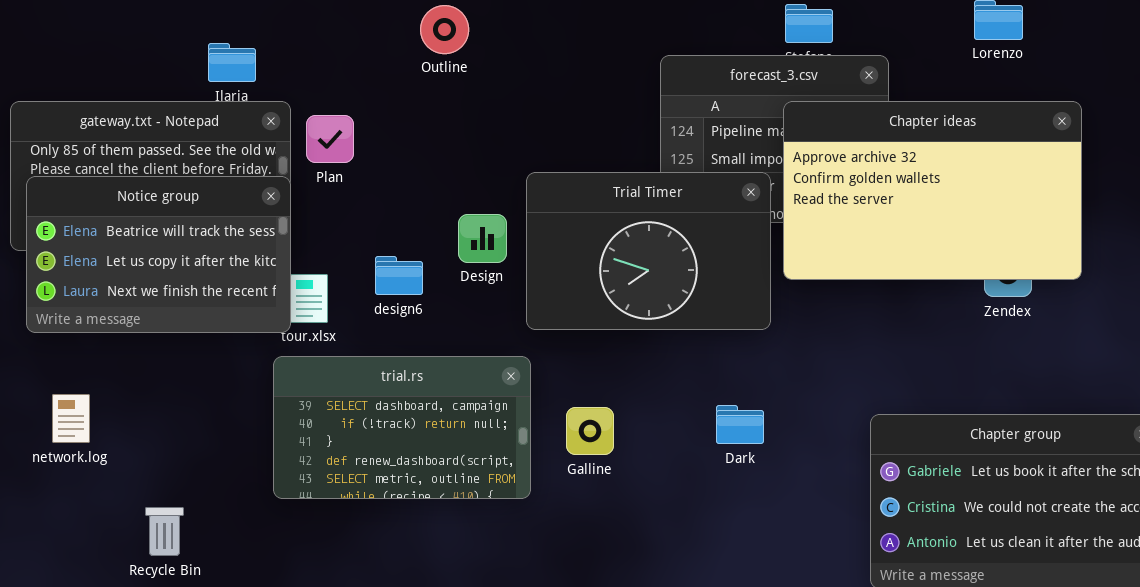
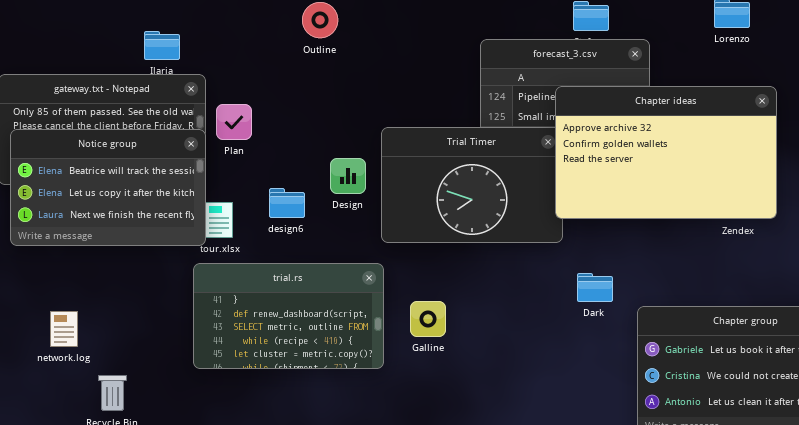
Chapter ideas: [783,101,1082,280] -> [555,86,777,219], moved
Plan: [306,115,354,163] -> [216,104,252,140], moved
trial.rs: [273,356,531,499] -> [193,263,384,369], scrolled down 2 rows
network.log: [52,394,90,443] -> [50,311,78,347], moved
Dark: [716,405,764,444] -> [577,273,613,302], moved

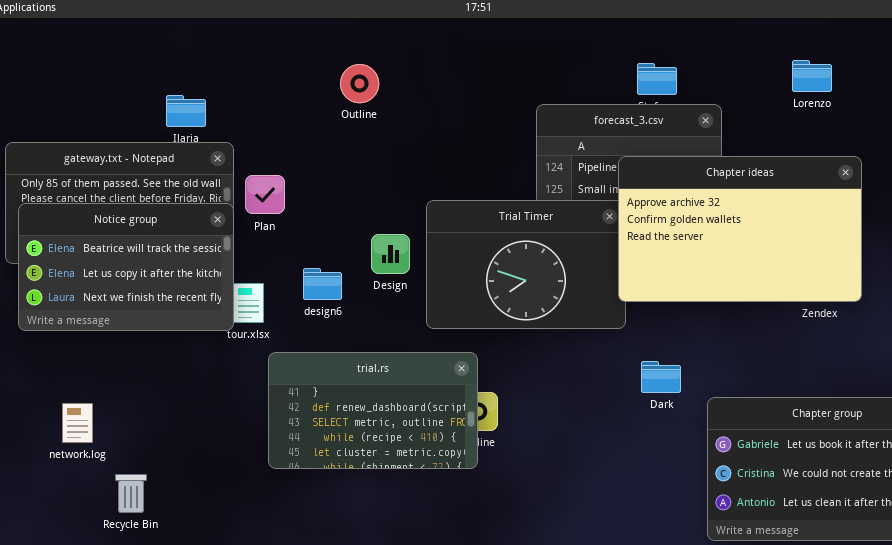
trial.rs: [193,263,384,369] -> [268,352,478,469], moved

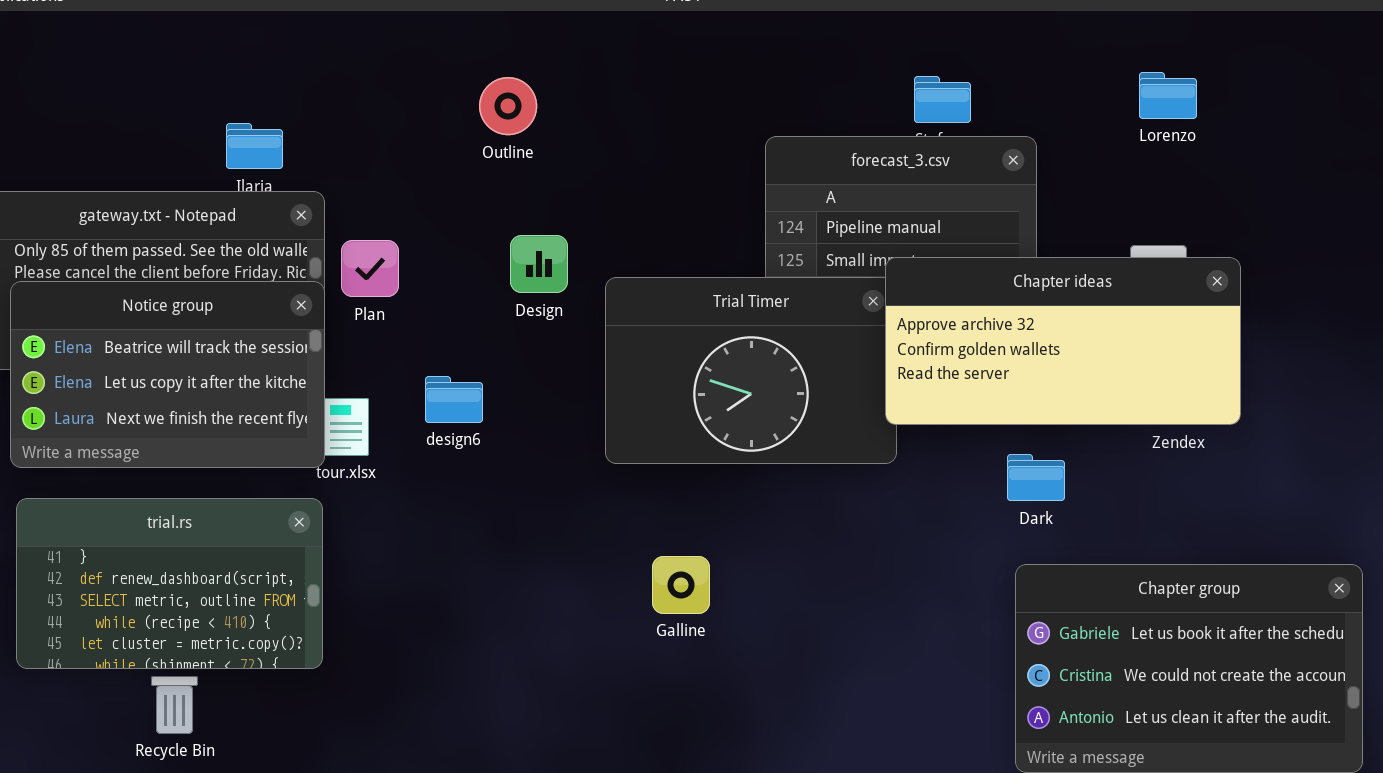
Chapter ideas: [618,156,862,302] -> [885,257,1241,425], resized
Design: [371,234,410,274] -> [510,235,568,293], moved
trial.rs: [268,352,478,469] -> [16,498,323,669], moved
Dark: [641,361,681,393] -> [1007,454,1065,501], moved

